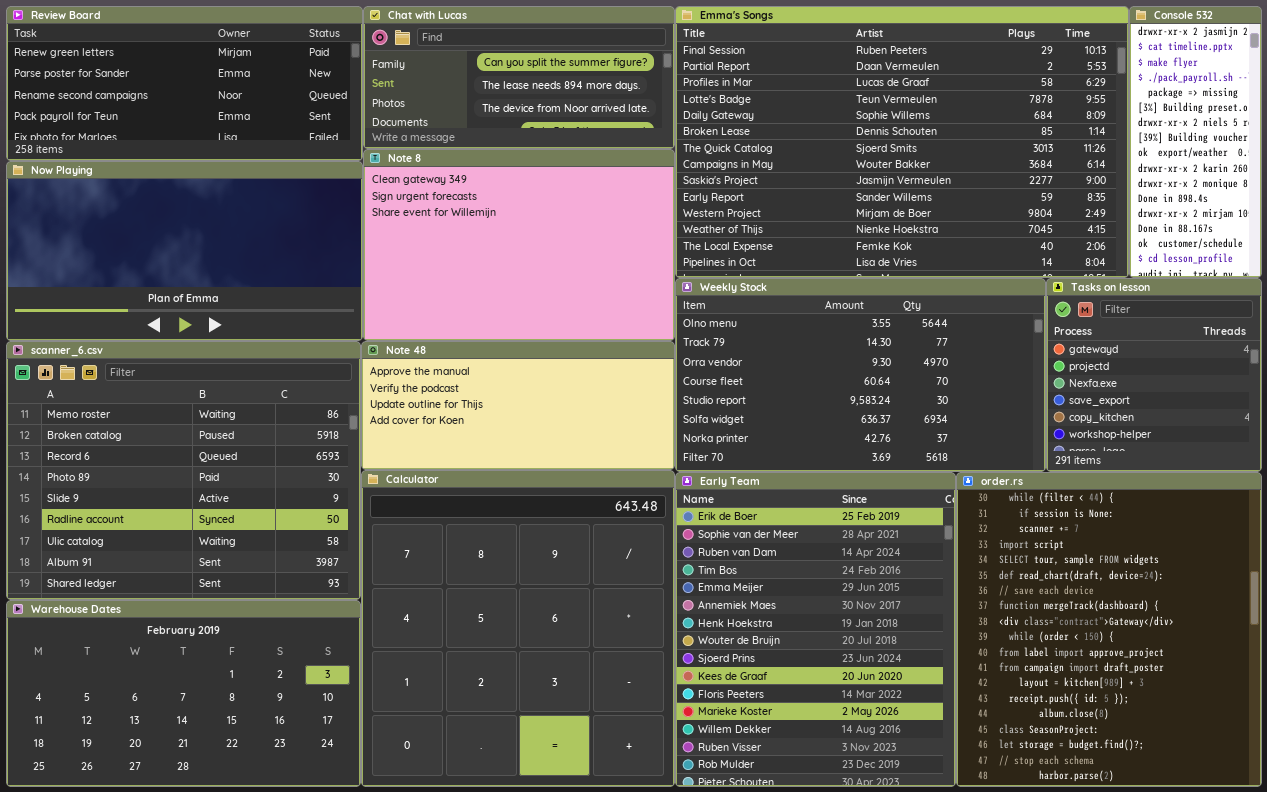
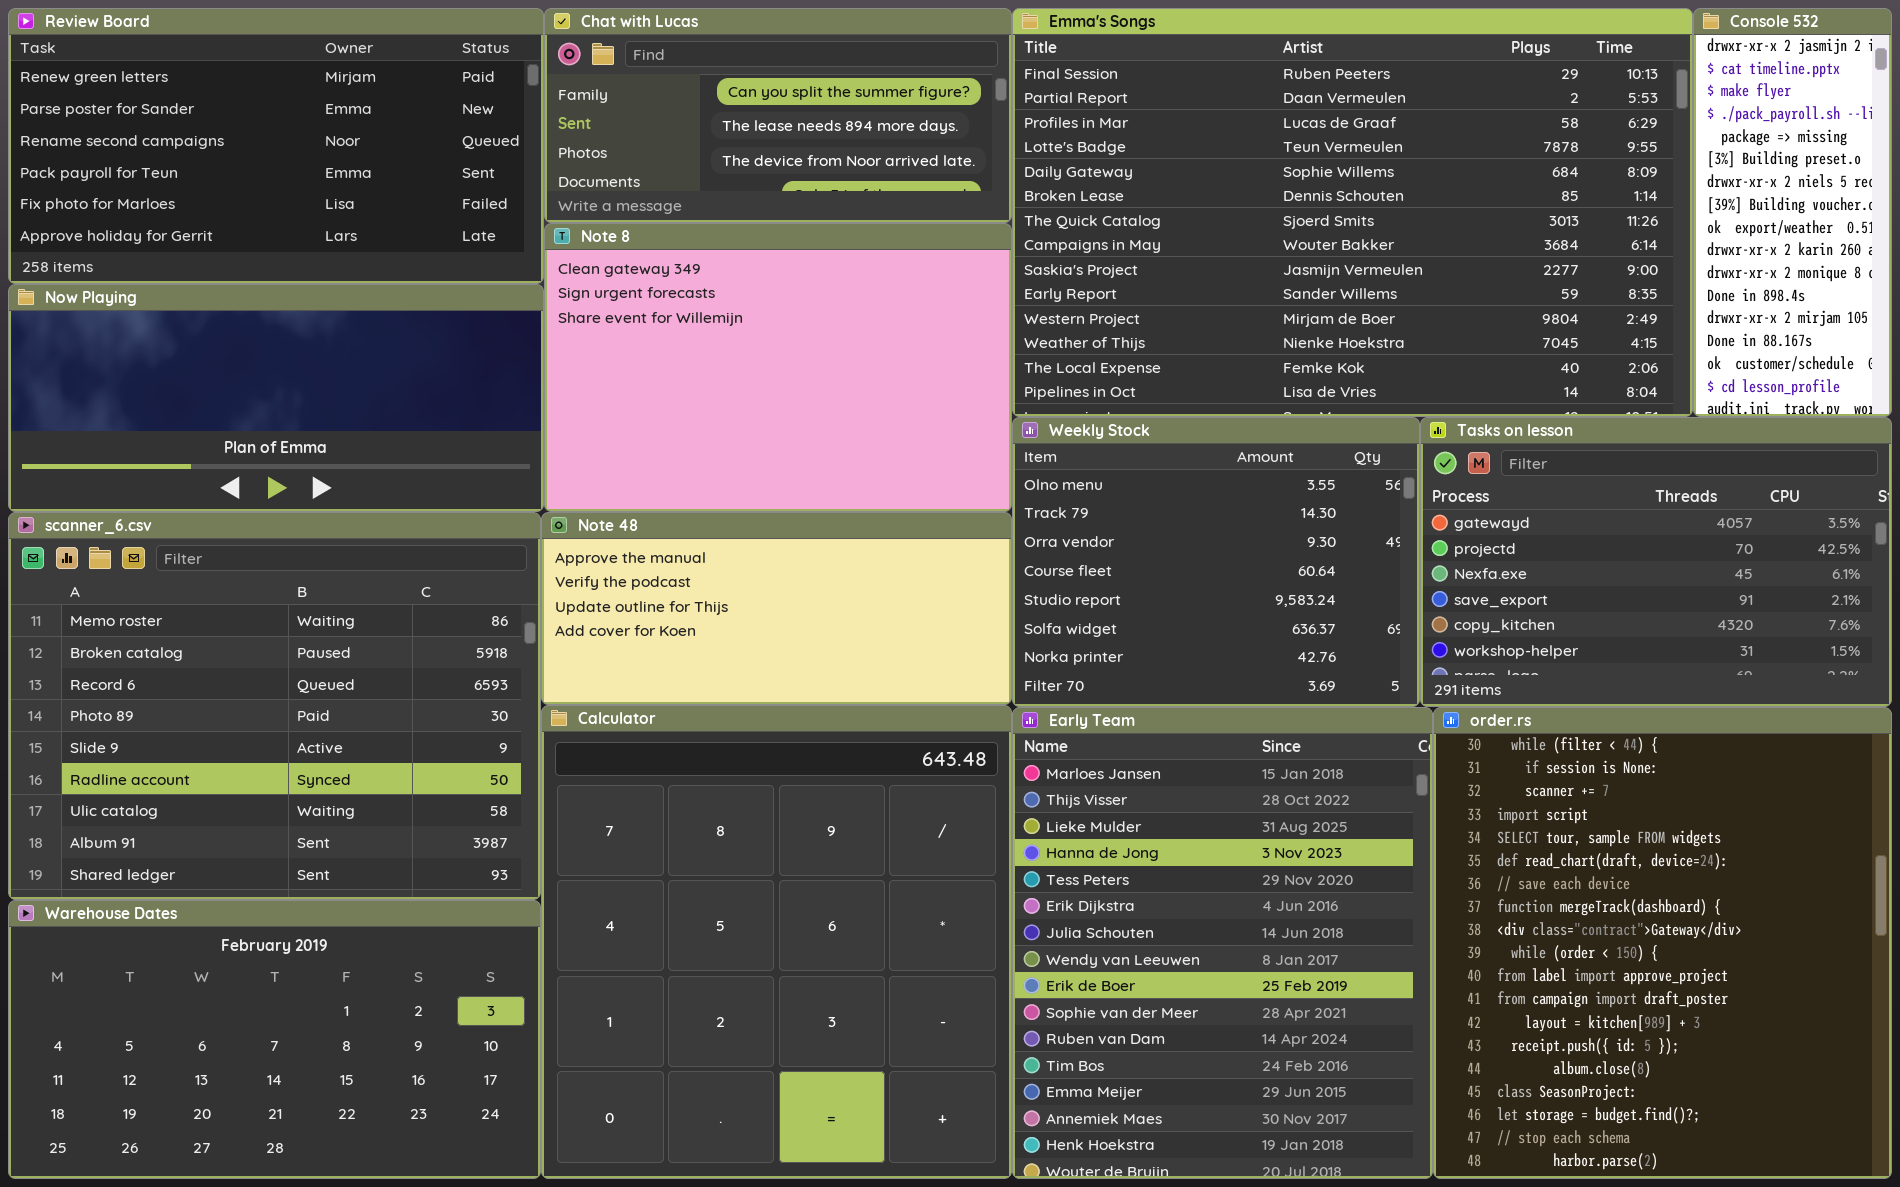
Review Board: [6,6,363,161] -> [8,8,544,284], resized
Now Playing: [6,161,363,341] -> [8,284,544,512], resized
Weekly Stock: [675,278,1046,472] -> [1012,417,1420,707], resized
Tasks on lesson: [1046,278,1262,472] -> [1420,417,1892,707], resized
Early Team: [675,472,956,787] -> [1012,707,1433,1179], scrolled up 8 rows

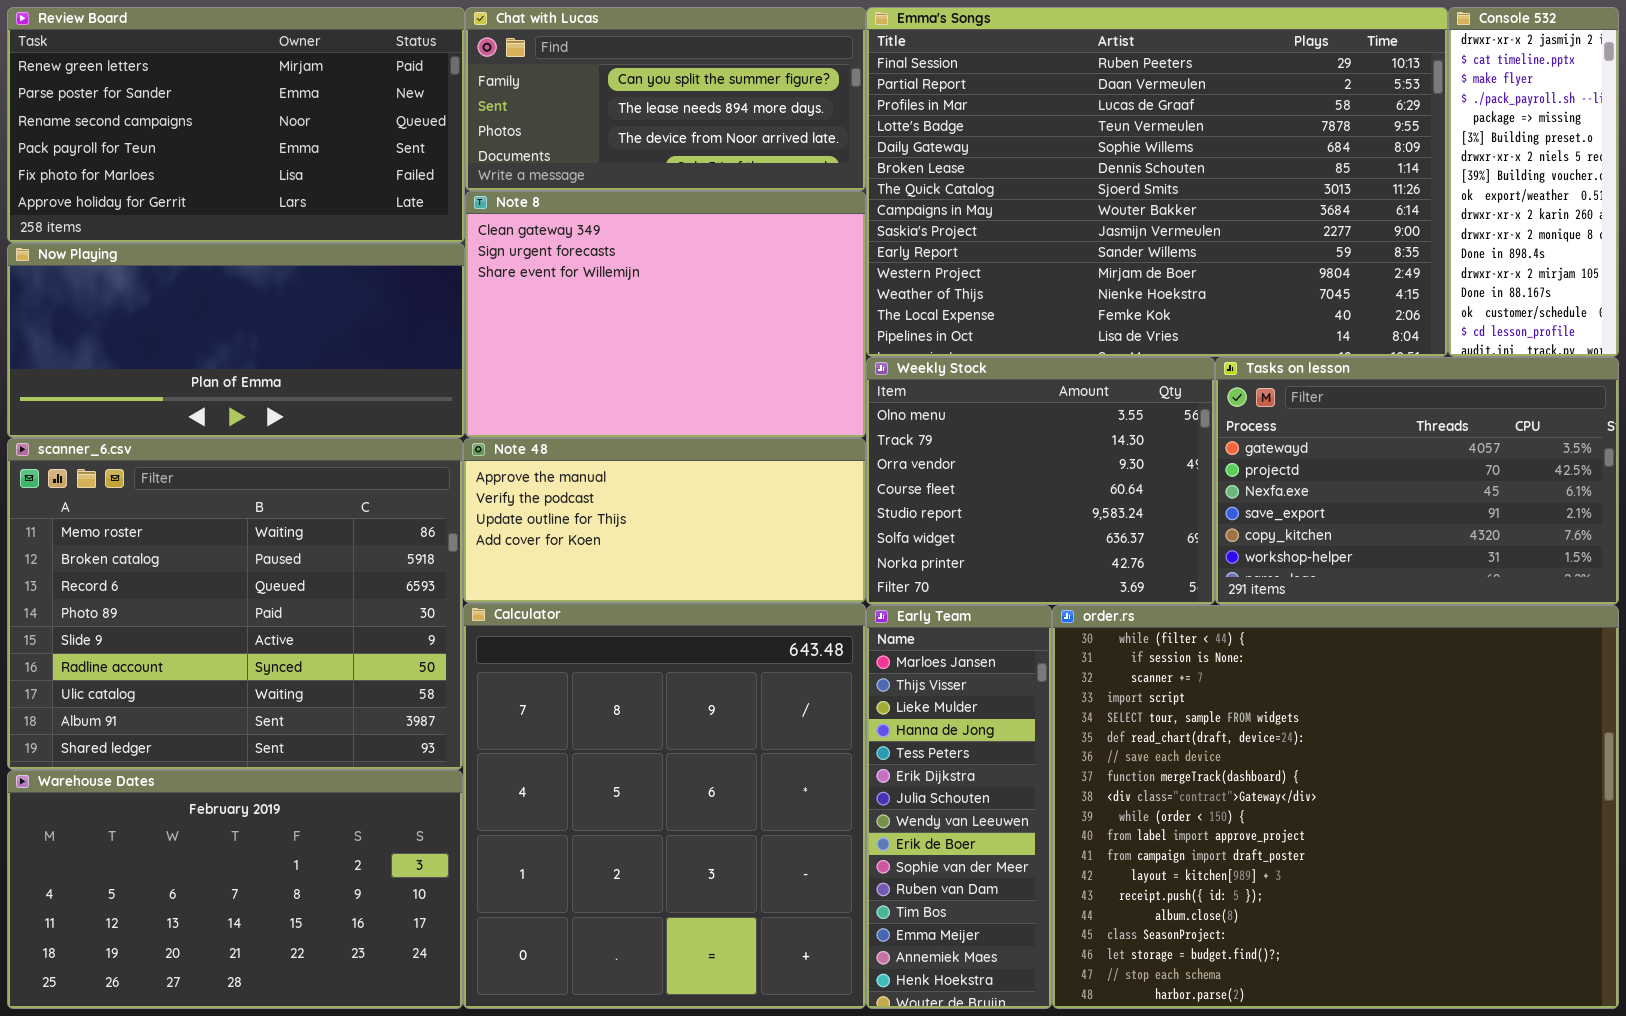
Early Team: [1012,707,1433,1179] -> [866,605,1052,1009], resized
order.rs: [1433,707,1892,1179] -> [1052,605,1619,1009], resized

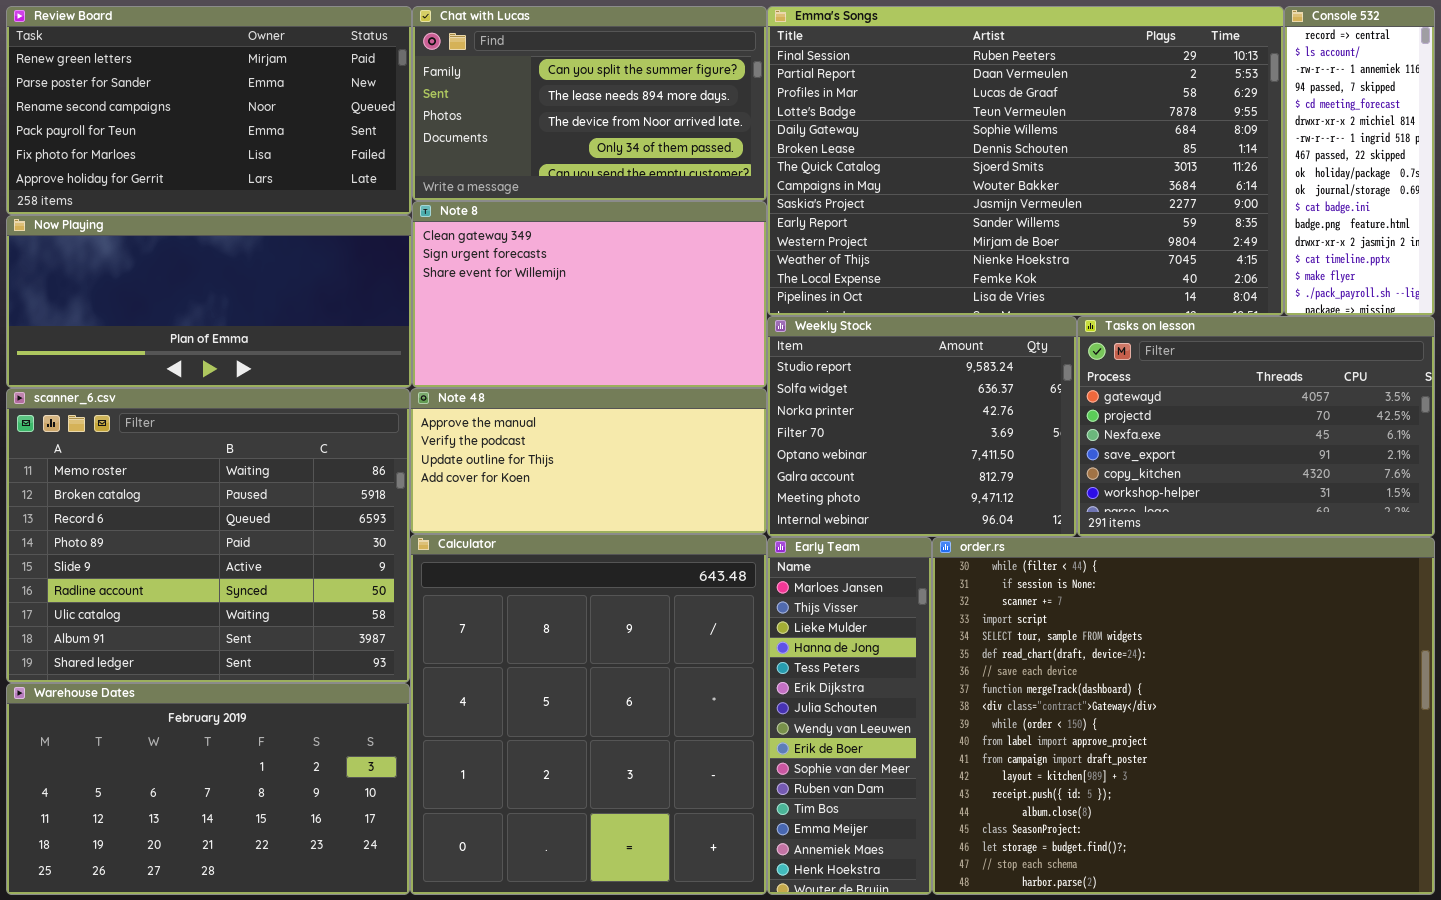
Chat with Lucas: [465,7,866,191] -> [412,6,767,201], resized
Console 532: [1448,7,1619,357] -> [1284,6,1435,316], scrolled up 12 rows
Note 8: [465,191,866,438] -> [412,201,767,388], resized
Weekly Stock: [866,357,1215,605] -> [767,316,1077,537], scrolled down 4 rows

